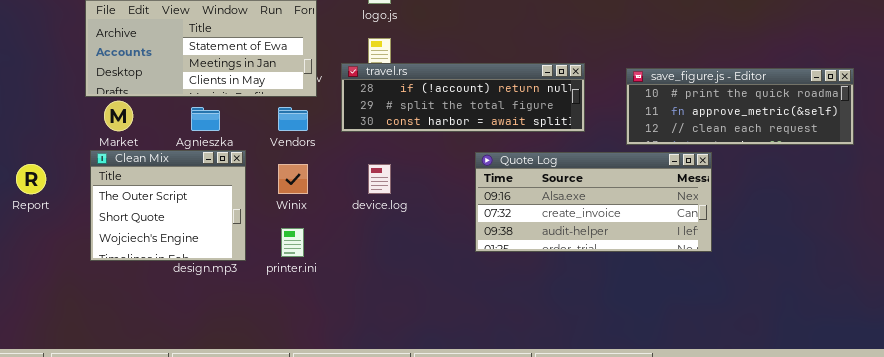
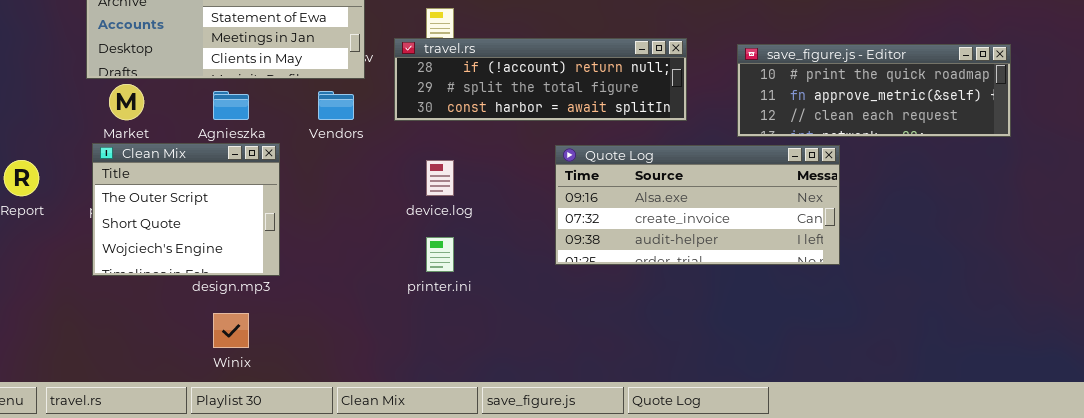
Winix: [278,164,308,194] -> [213,313,249,348], moved
printer.ini: [281,228,304,257] -> [426,237,454,272], moved

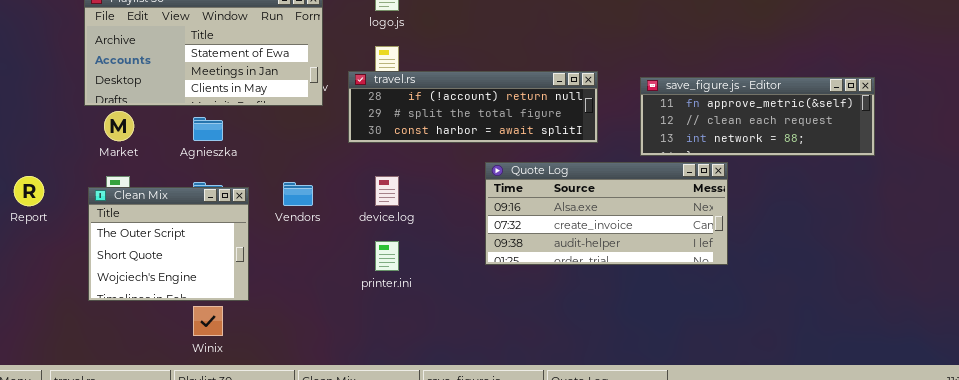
save_figure.js - Editor: [737,44,1011,137] -> [640,77,875,156], scrolled down 1 row
Vendors: [318,91,354,120] -> [283,182,313,206], moved
Clean Mix: [92,143,280,276] -> [88,187,249,301], moved

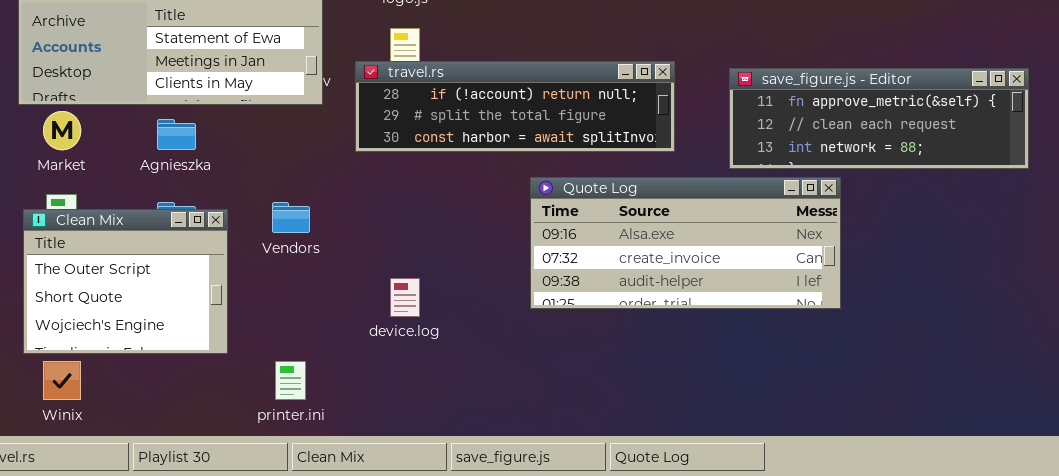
device.log: [375,176,399,206] -> [390,278,420,317], moved
printer.ini: [375,241,399,271] -> [275,361,306,400], moved
Winix: [193,306,223,336] -> [43,361,81,400], moved

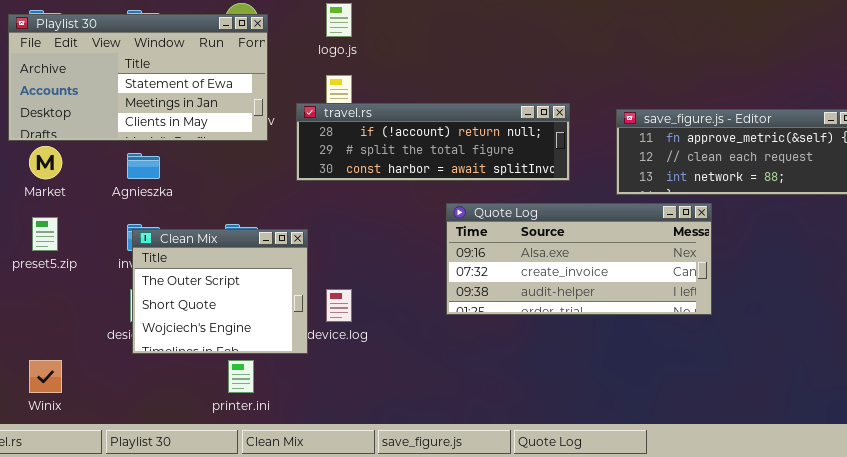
Clean Mix: [23,209,228,354] -> [132,229,308,354], moved

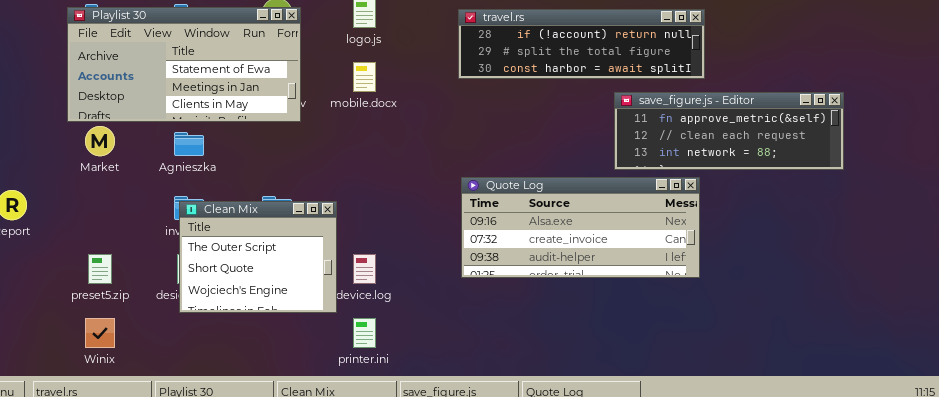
travel.rs: [296,103,570,181] -> [458,9,705,79], moved
preset5.zip: [32,217,58,251] -> [88,254,112,284], moved
printer.ini: [228,360,254,393] -> [353,318,376,348], moved

